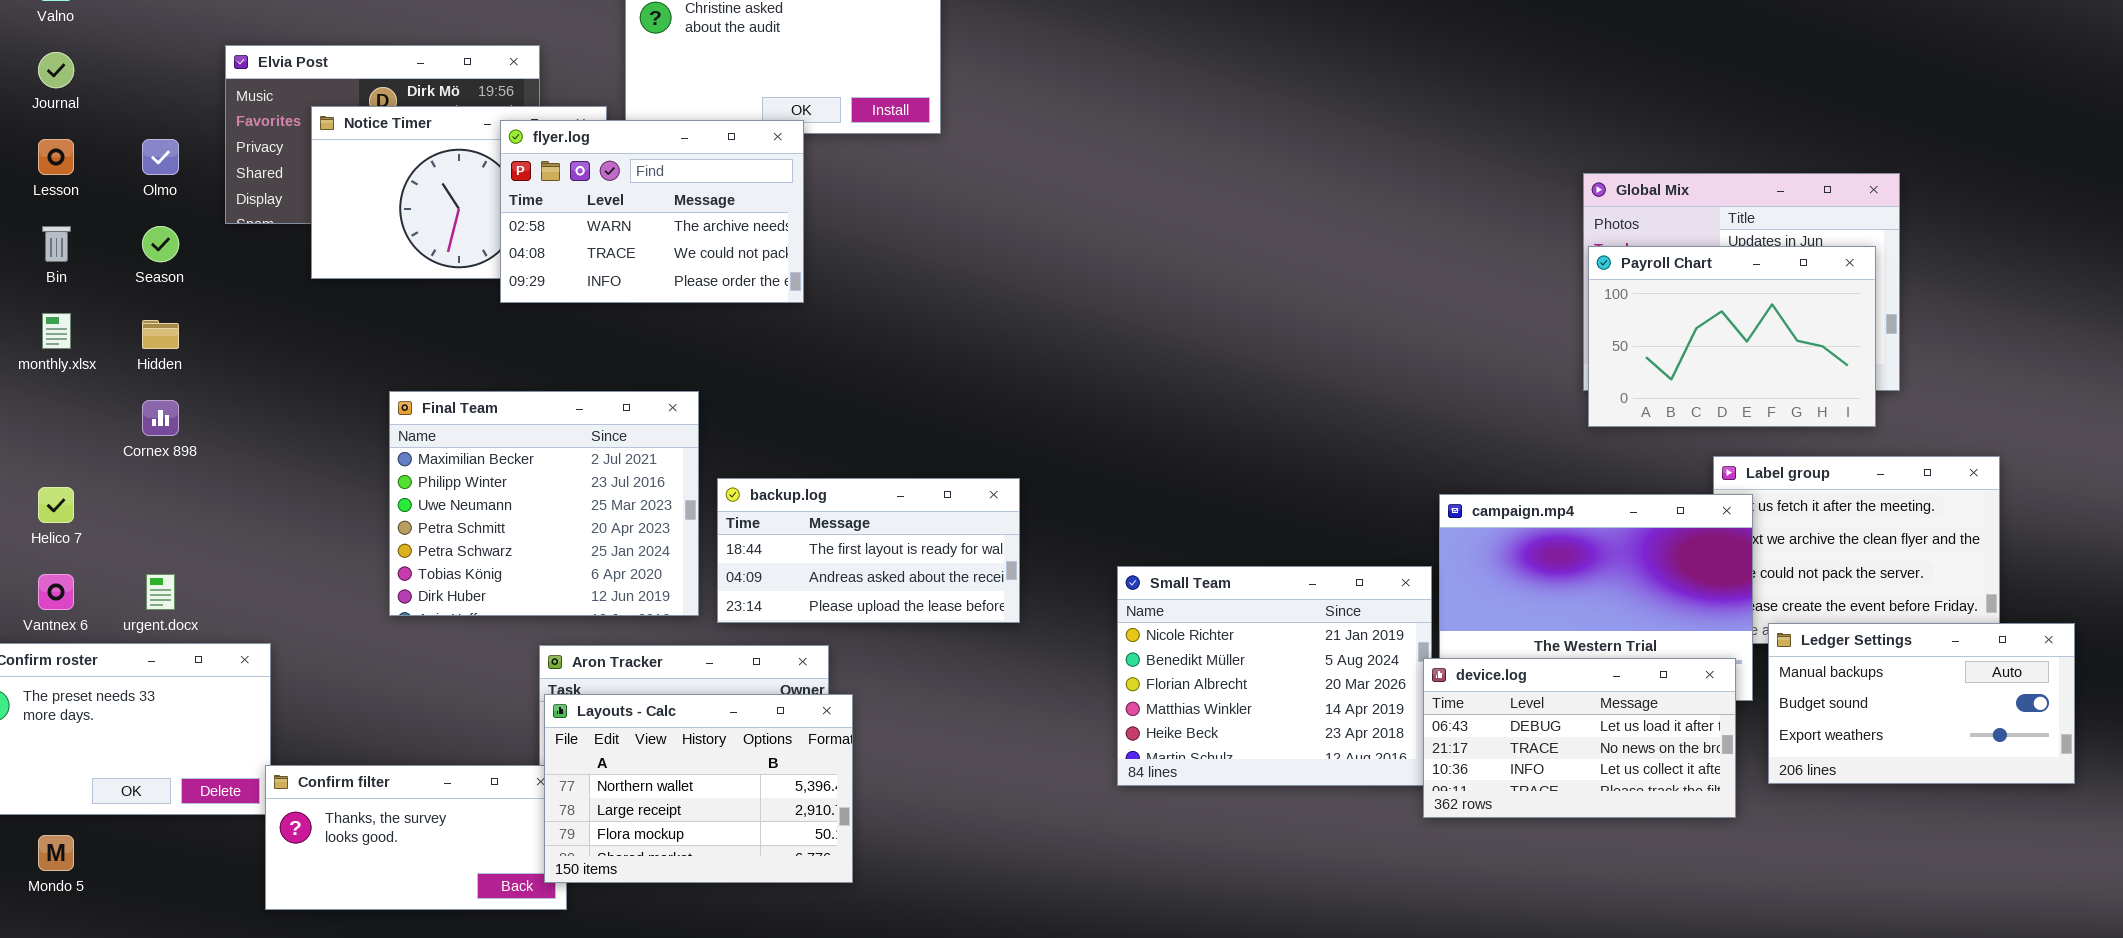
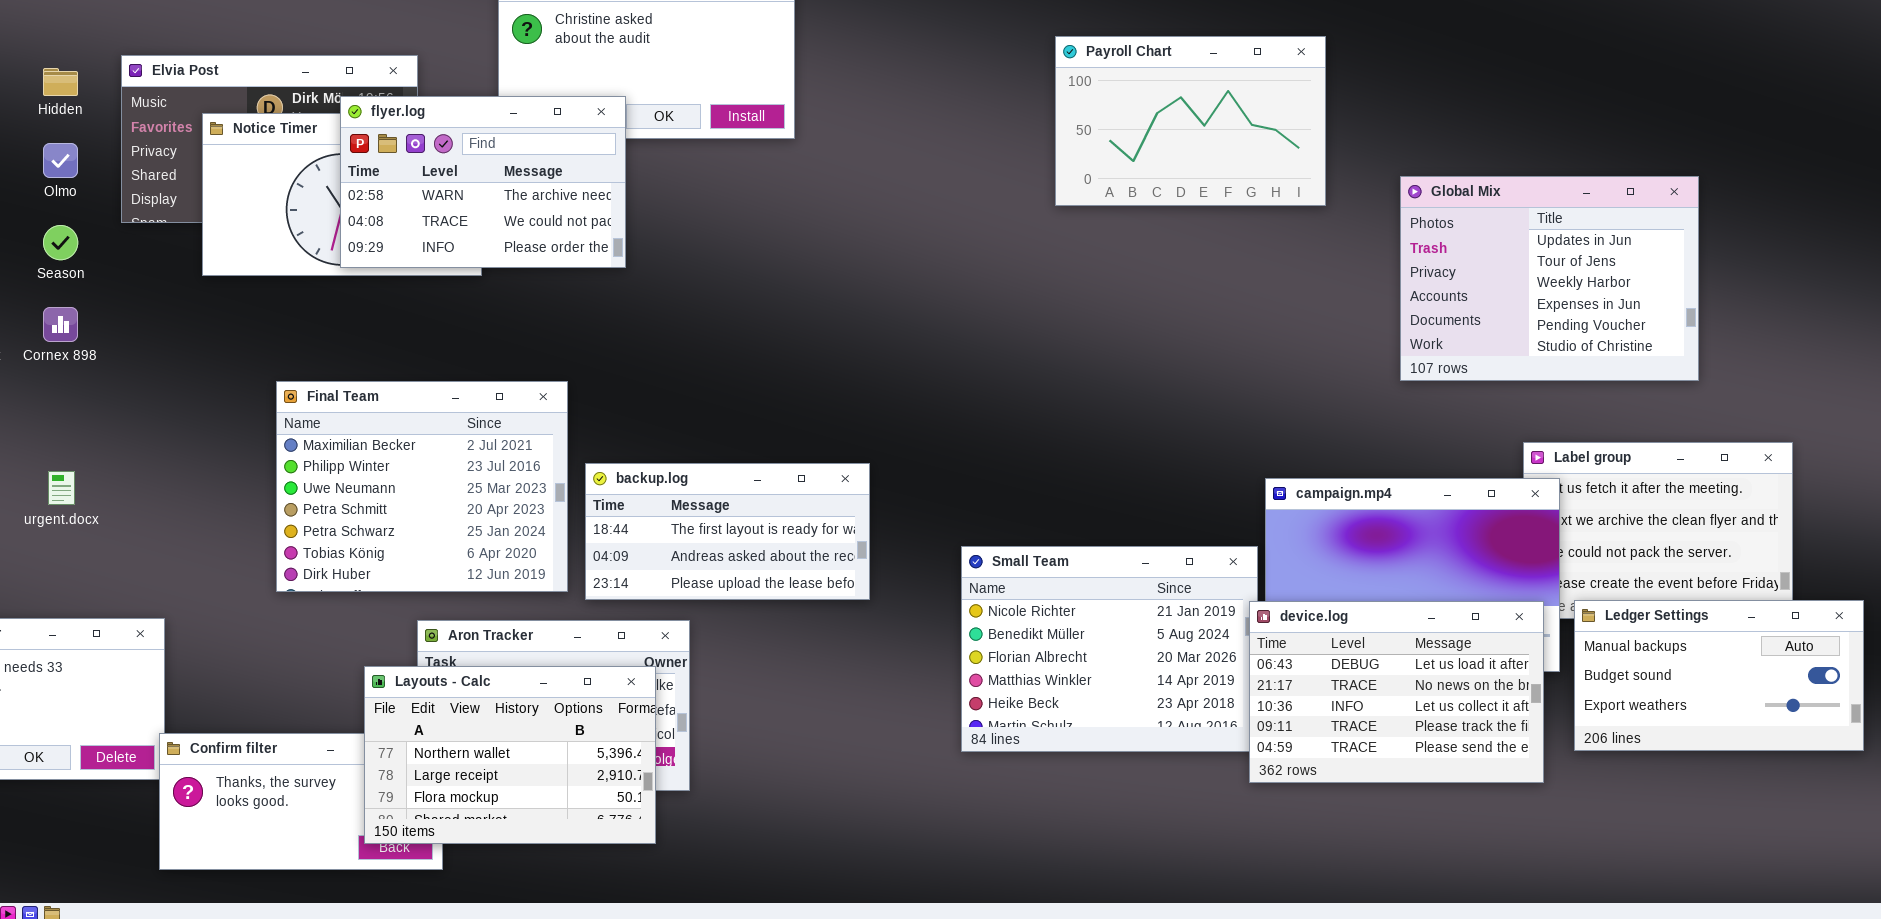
flyer.log: [500,120,804,303] -> [340,96,626,268], moved
Payroll Chart: [1588,246,1876,427] -> [1055,36,1326,206], moved
Hidden: [142,320,179,349] -> [43,68,78,96], moved
Cornex 898: [142,400,179,436] -> [43,307,78,342], moved
urgent.docx: [146,574,175,610] -> [48,471,75,505], moved
device.log: [1423,658,1736,818] -> [1249,601,1544,783], resized
Layouts - Calc: [544,694,853,883] -> [364,666,656,844], moved

